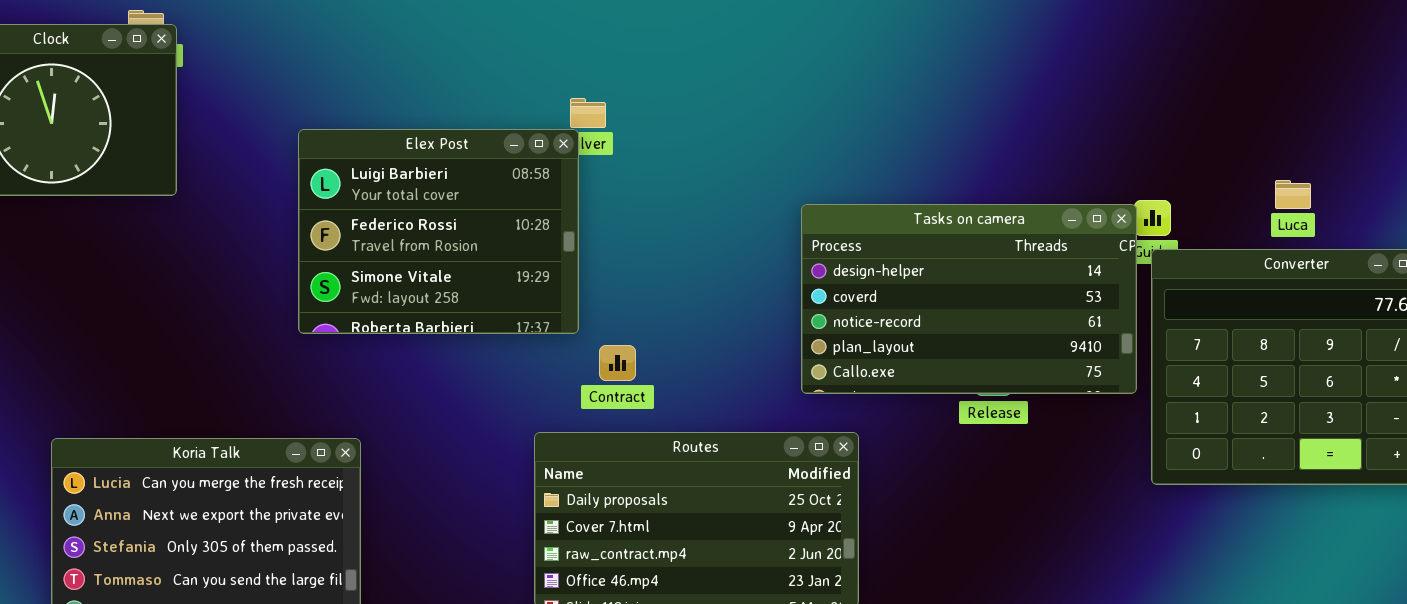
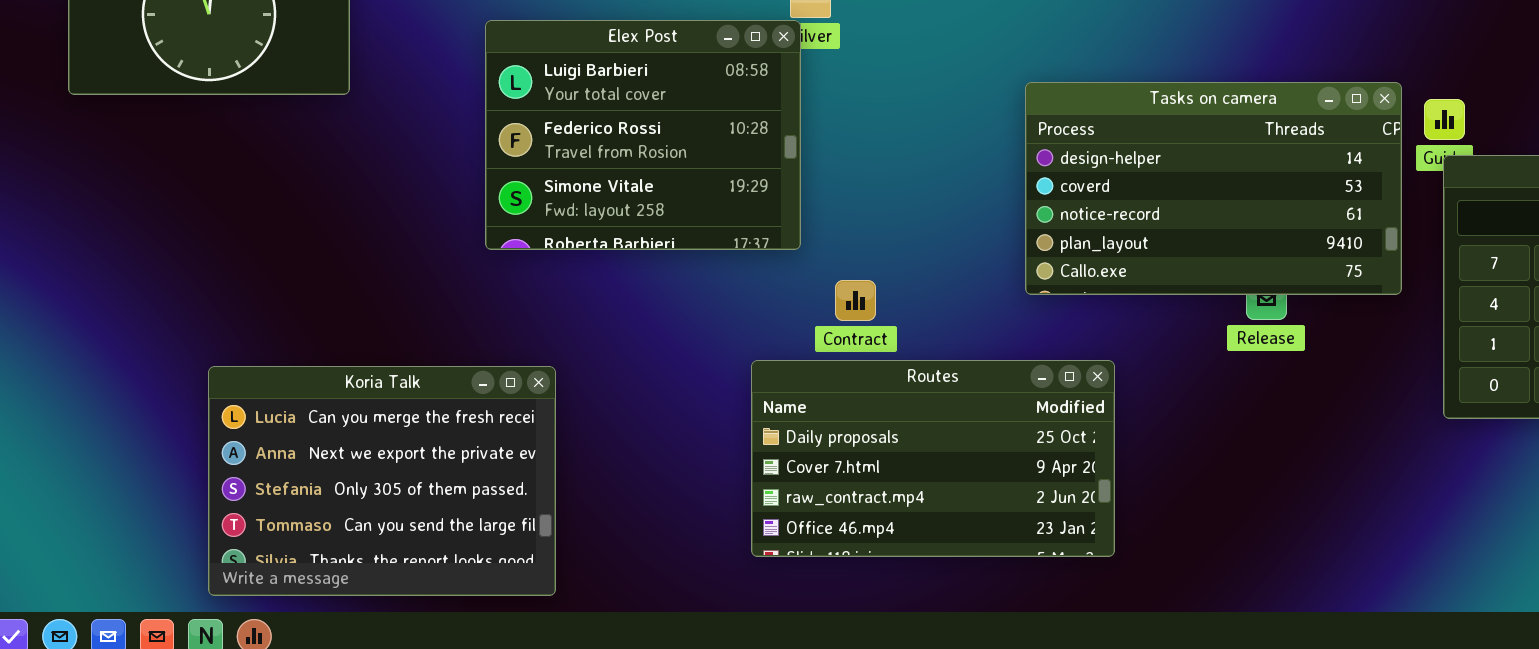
Tasks on camera: [801,204,1137,394] -> [1025,82,1402,295], moved
Contract: [599,345,636,381] -> [835,280,876,321], moved

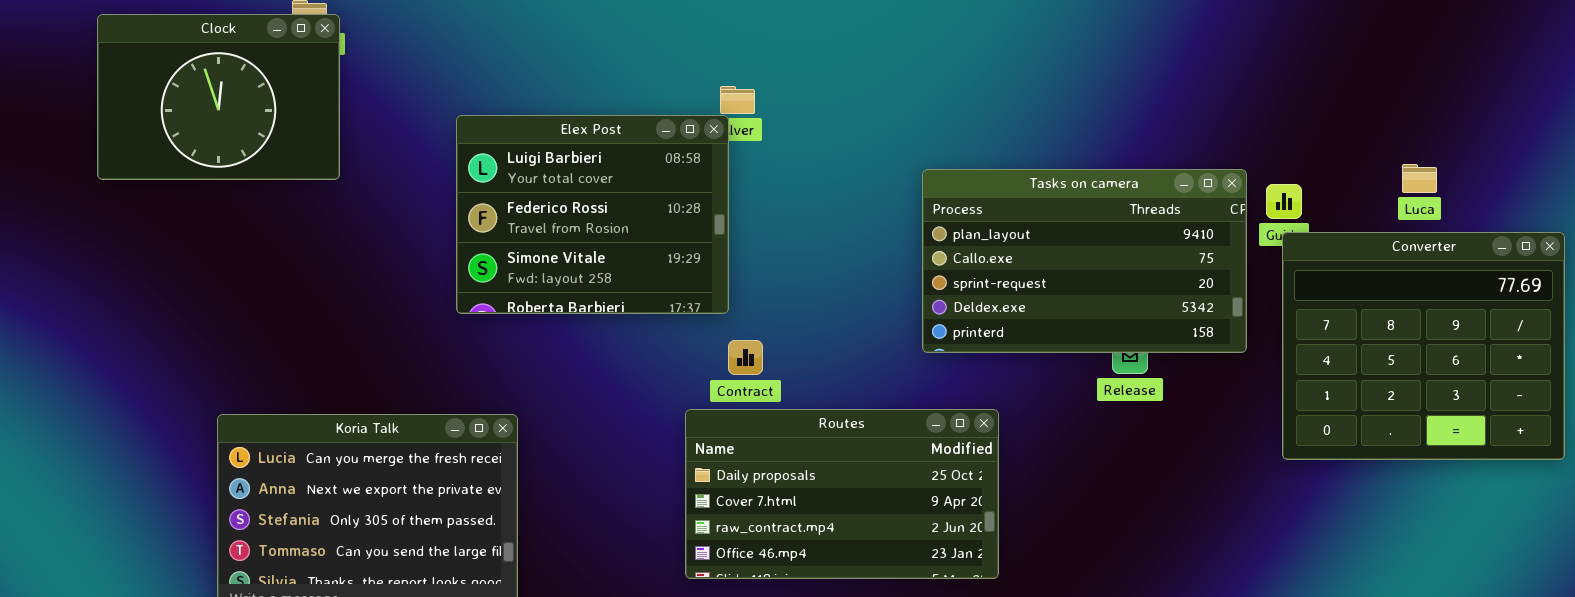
Tasks on camera: [1025,82,1402,295] -> [922,169,1247,353], scrolled down 3 rows
Contract: [835,280,876,321] -> [728,340,763,375], moved

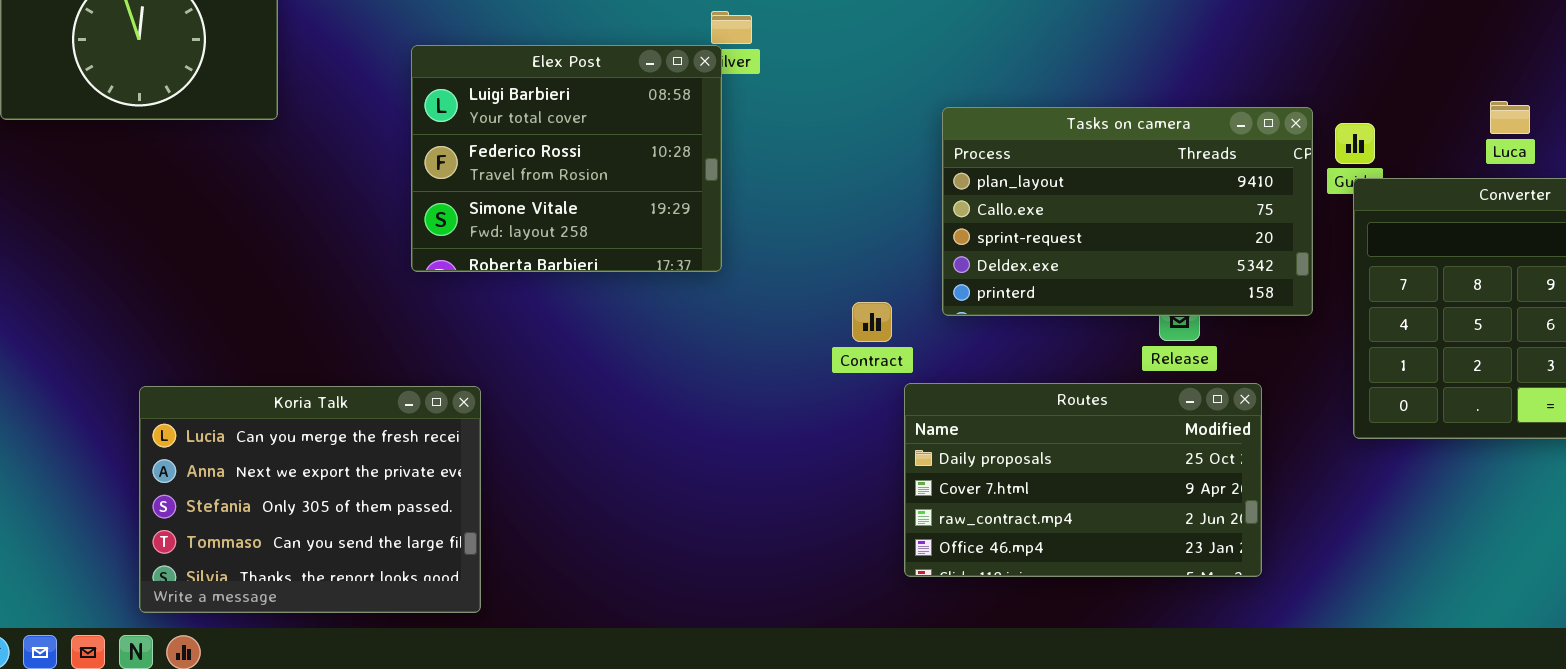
Contract: [728,340,763,375] -> [852,302,892,342], moved
Routes: [685,409,999,579] -> [904,383,1262,577], moved

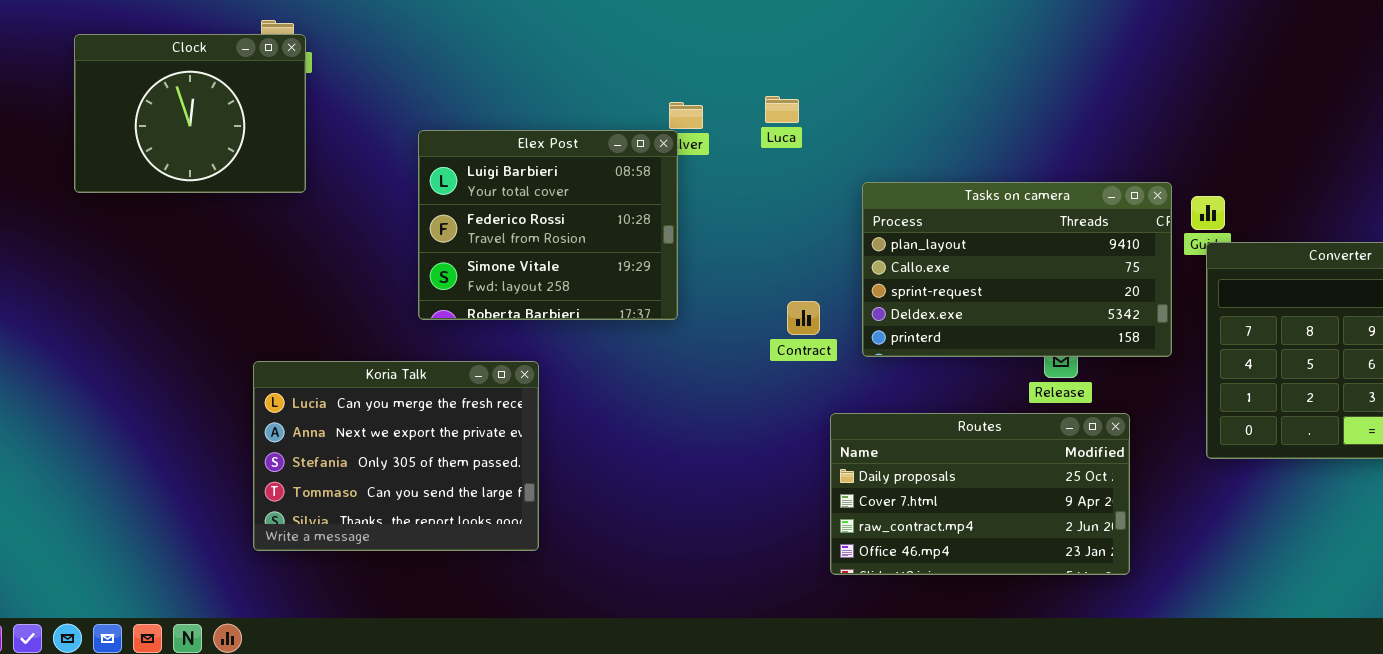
Luca: [1490,101,1530,134] -> [765,96,799,123], moved
Contract: [852,302,892,342] -> [787,301,820,335], moved
Koria Talk: [139,386,481,613] -> [253,361,539,551], moved

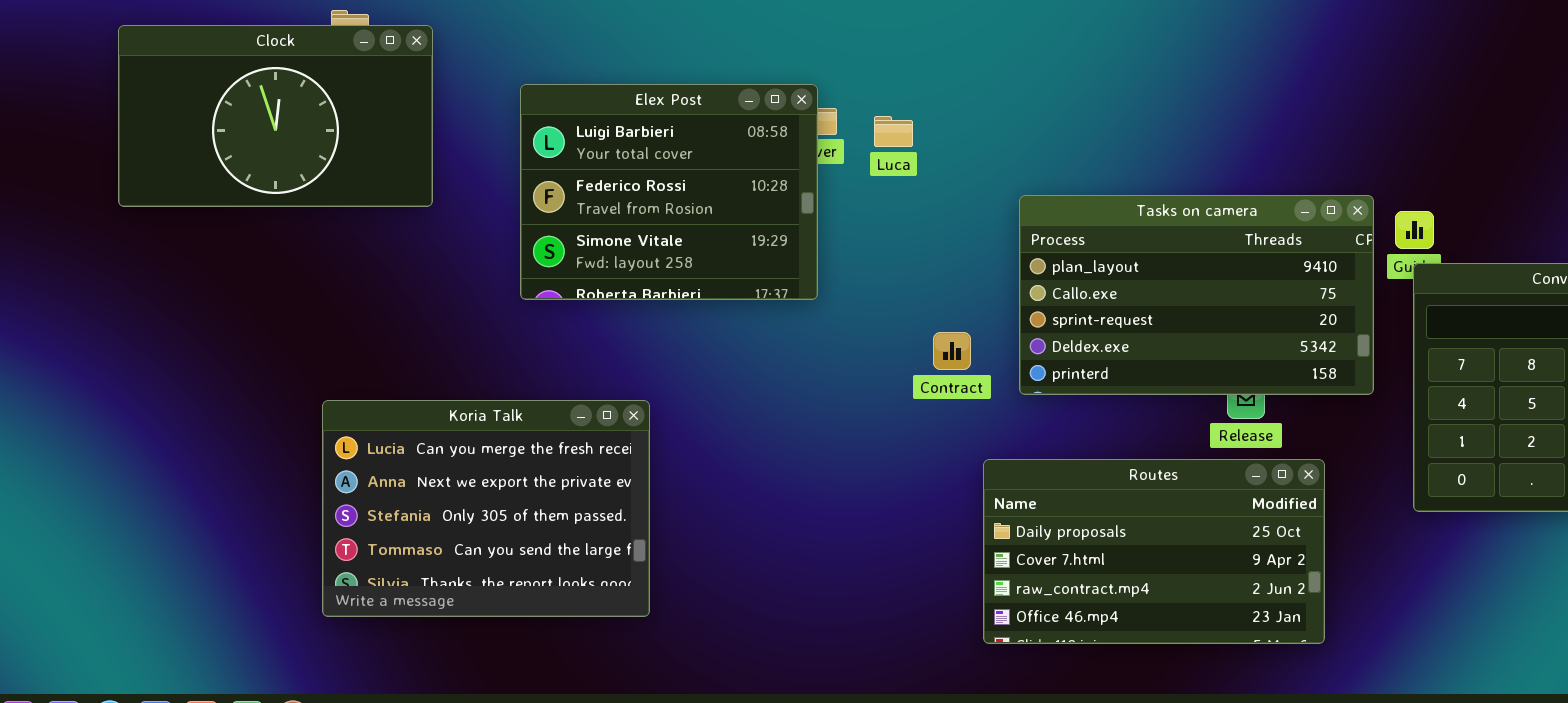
Clock: [74,34,306,193] -> [118,25,433,207], resized
Luca: [765,96,799,123] -> [874,116,913,147], moved
Elex Post: [418,130,678,320] -> [520,84,818,300], moved

